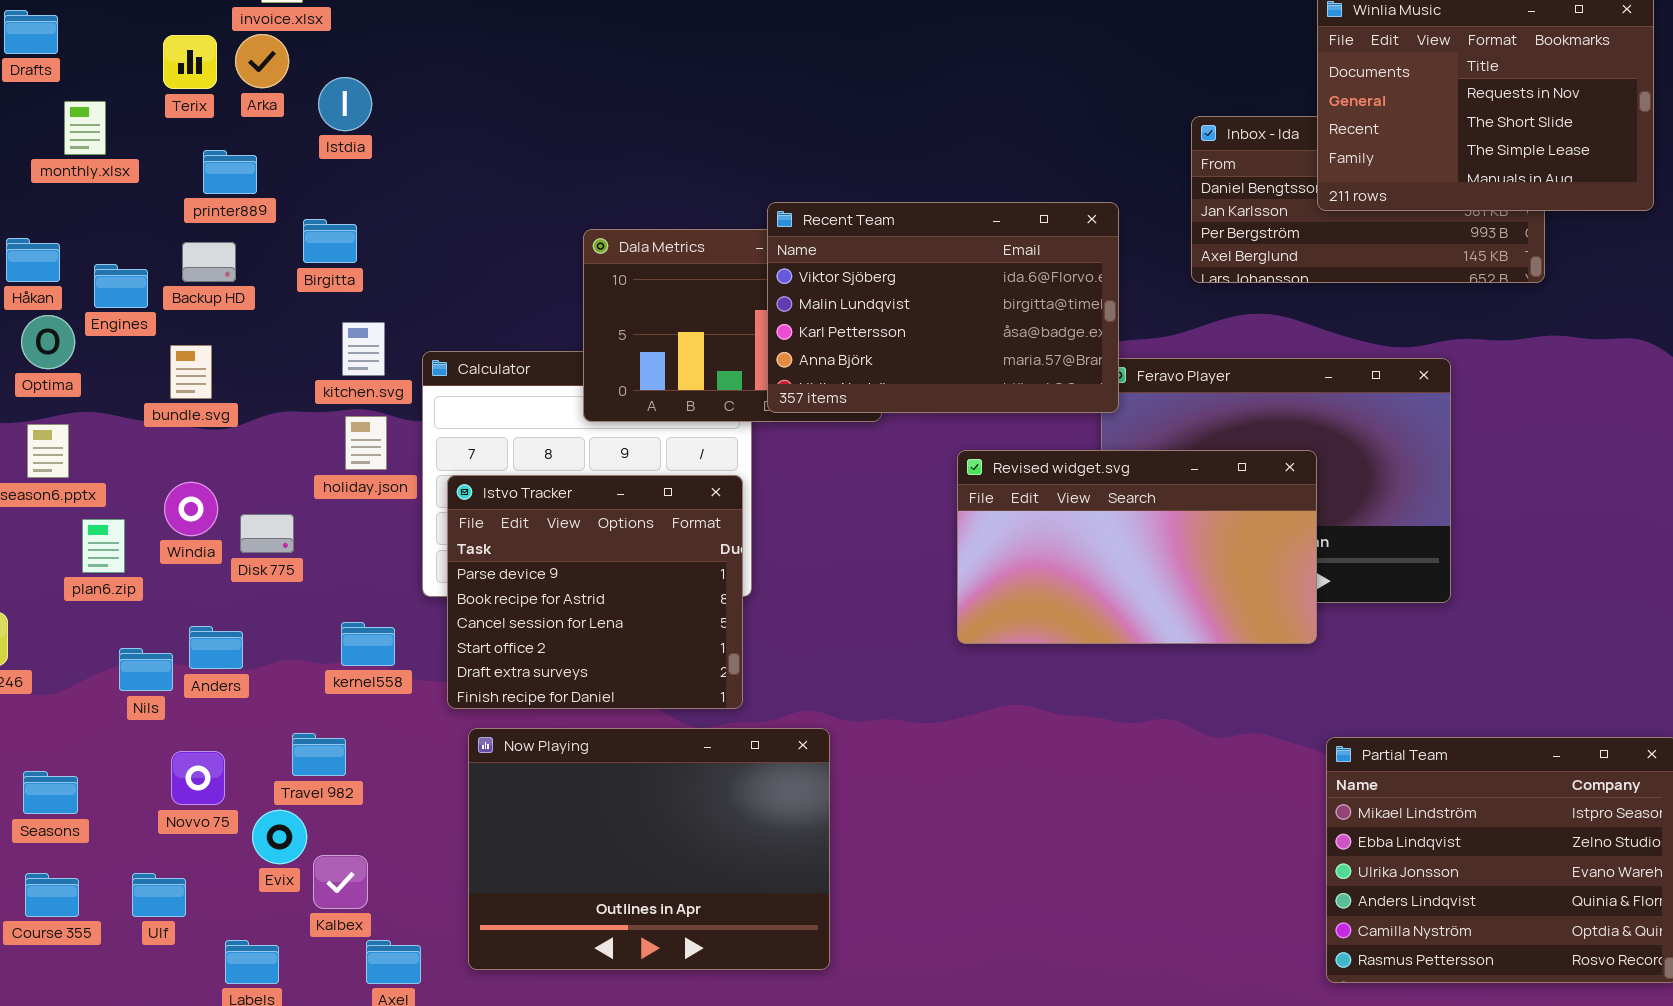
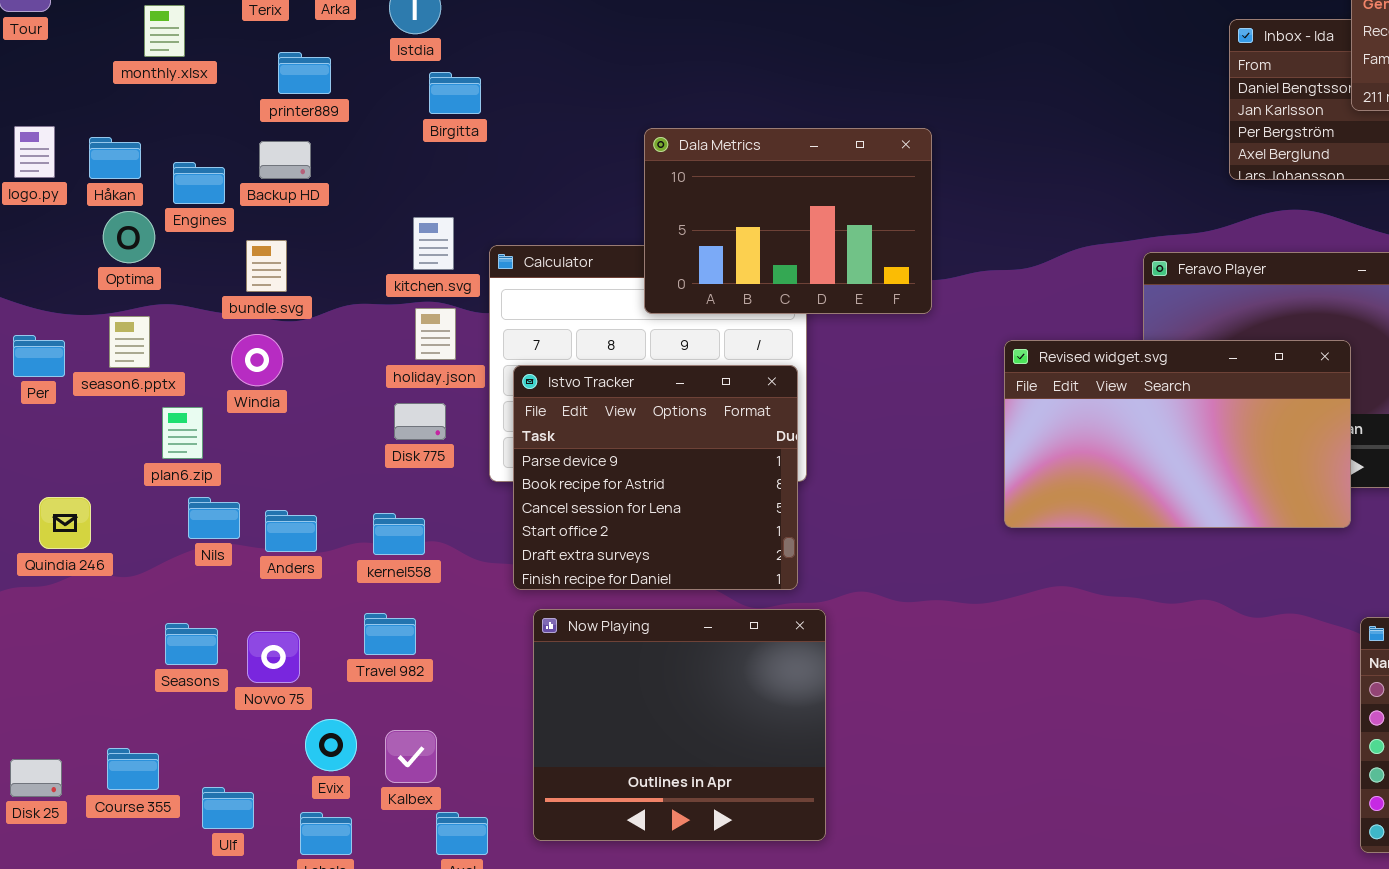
Recent Team: [767,202,1119,413] -> none, closed
Birgitta: [303,219,357,263] -> [429,72,481,114], moved
Windia: [164,482,218,536] -> [231,334,283,386], moved
Disk 775: [240,514,294,553] -> [394,403,446,440], moved
kernel558: [341,622,395,666] -> [373,513,425,555], moved
Nils: [119,648,173,691] -> [188,497,240,539], moved
Now Playing: [468,728,830,970] -> [533,609,826,841], resized
Seasons: [23,771,78,814] -> [165,623,218,665], moved
Evix: [252,810,307,864] -> [305,719,357,771], moved
Ulf: [132,873,186,917] -> [202,787,254,829], moved

